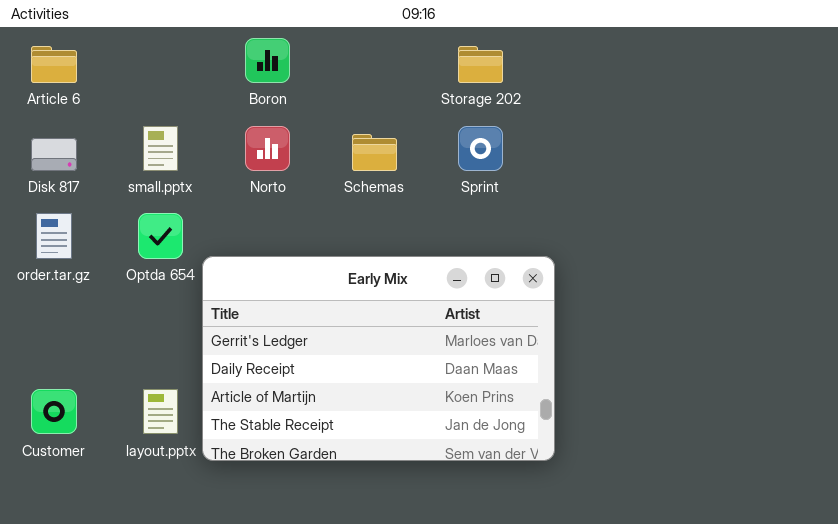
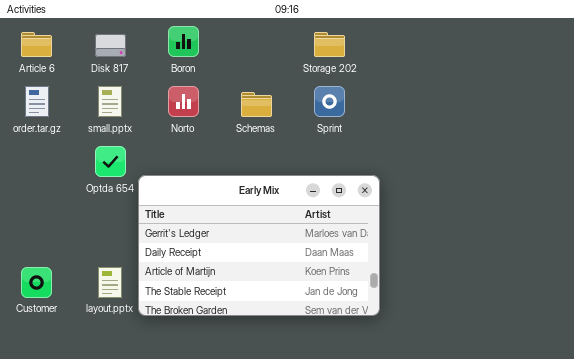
Disk 817: [31,138,77,171] -> [95,34,126,57], moved
order.tar.gz: [36,213,72,259] -> [25,86,49,117], moved

